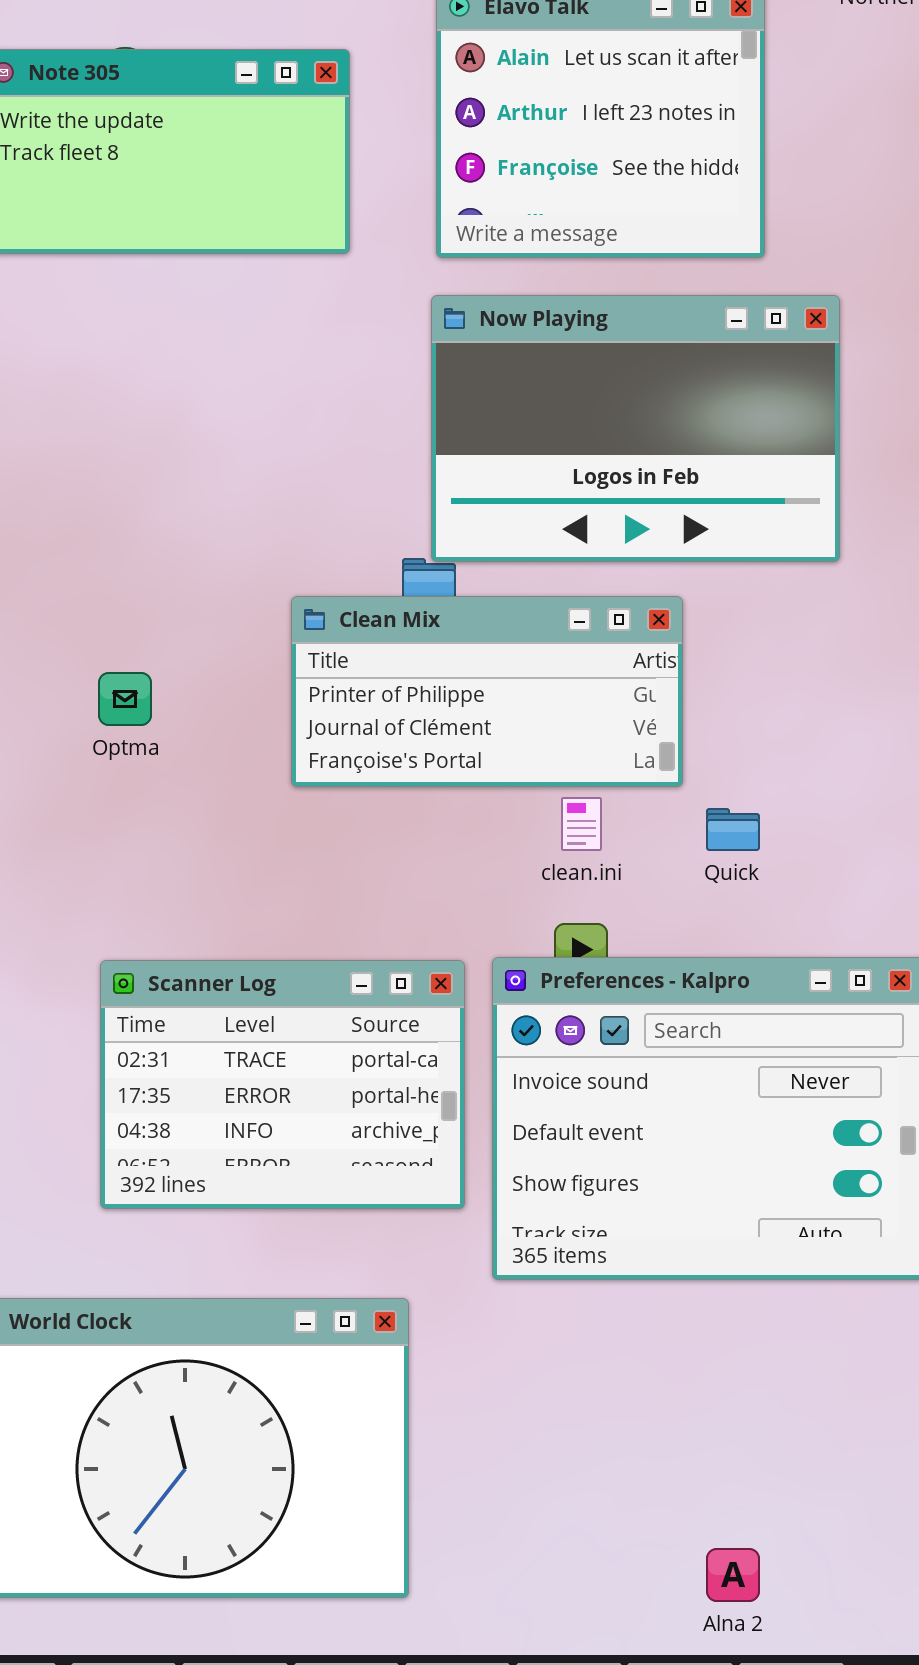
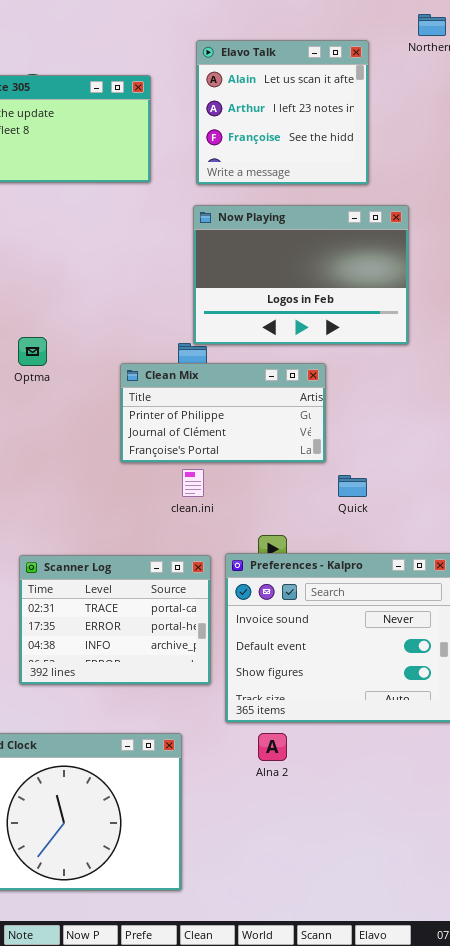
Optma: [98,672,152,726] -> [18,337,47,366], moved
clean.ini: [561,797,602,851] -> [182,469,204,497], moved
Alna 2: [706,1548,760,1602] -> [258,733,287,761], moved

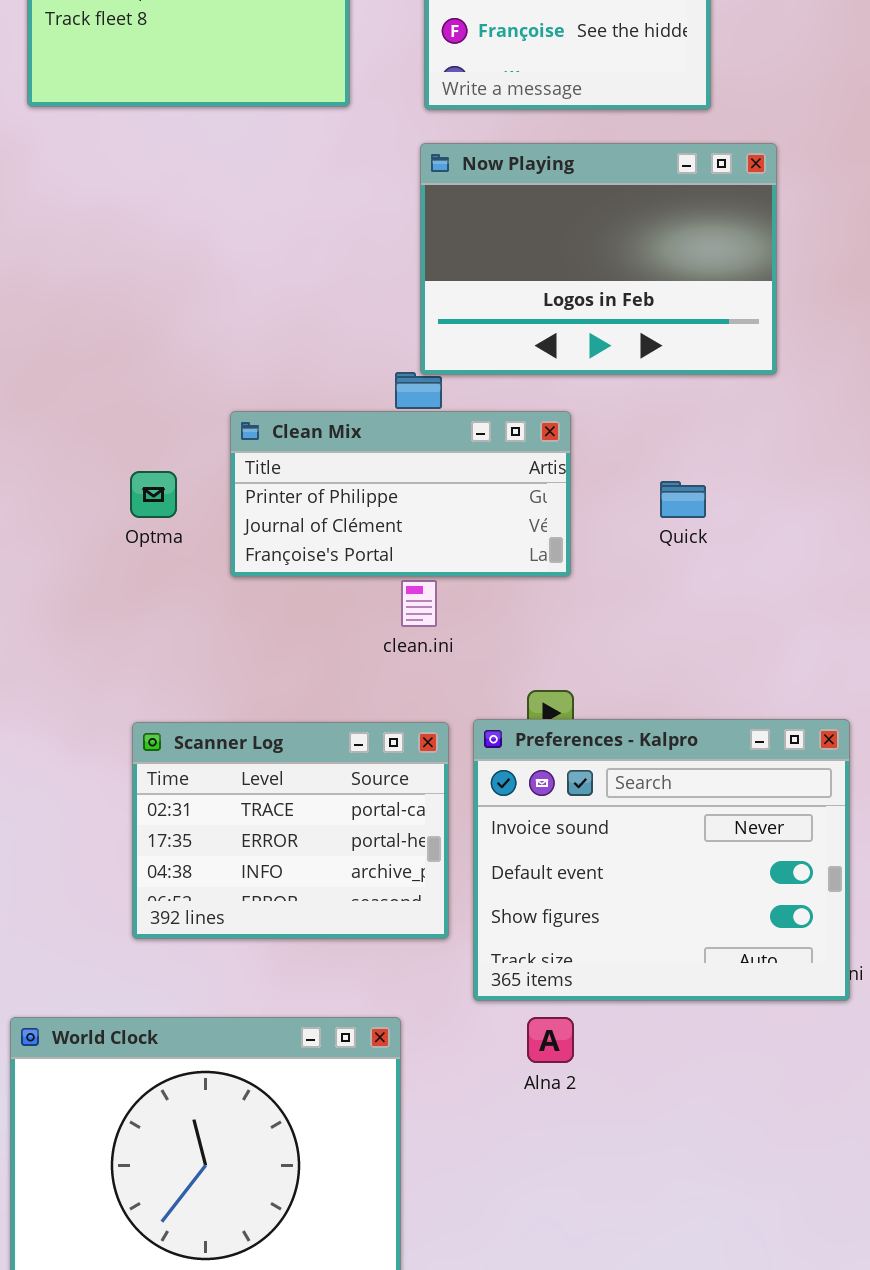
Optma: [18,337,47,366] -> [130,471,177,518], moved
Clean Mix: [120,363,326,463] -> [230,411,571,577], moved
Quick: [338,475,367,497] -> [660,481,706,518], moved

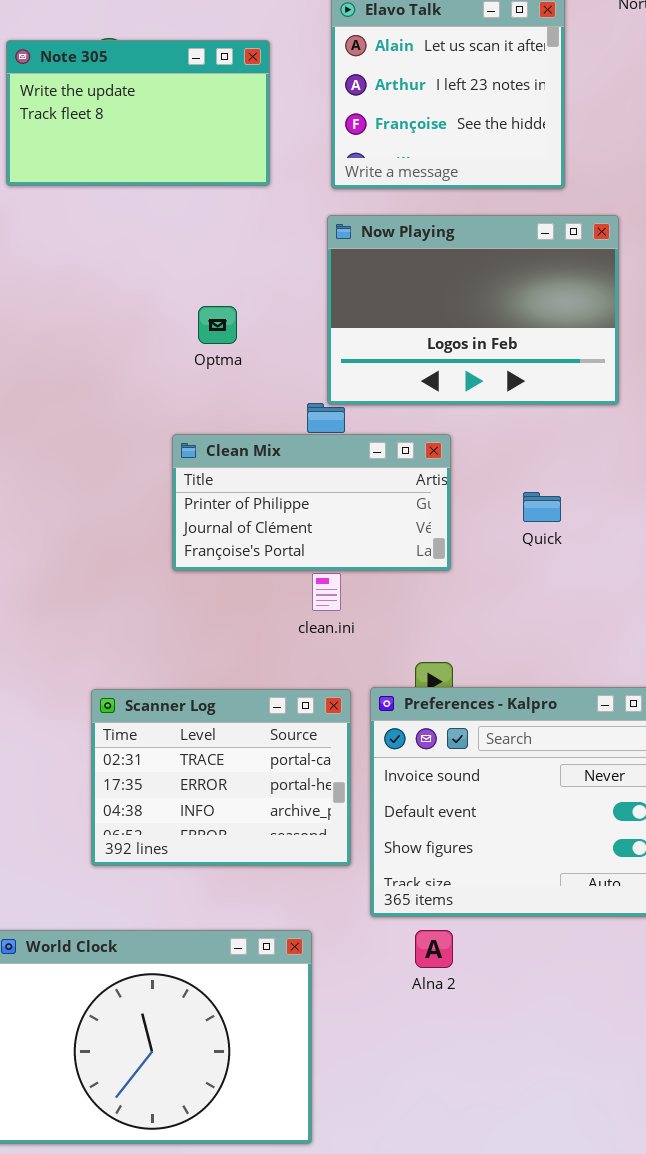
Optma: [130,471,177,518] -> [198,306,237,344], moved

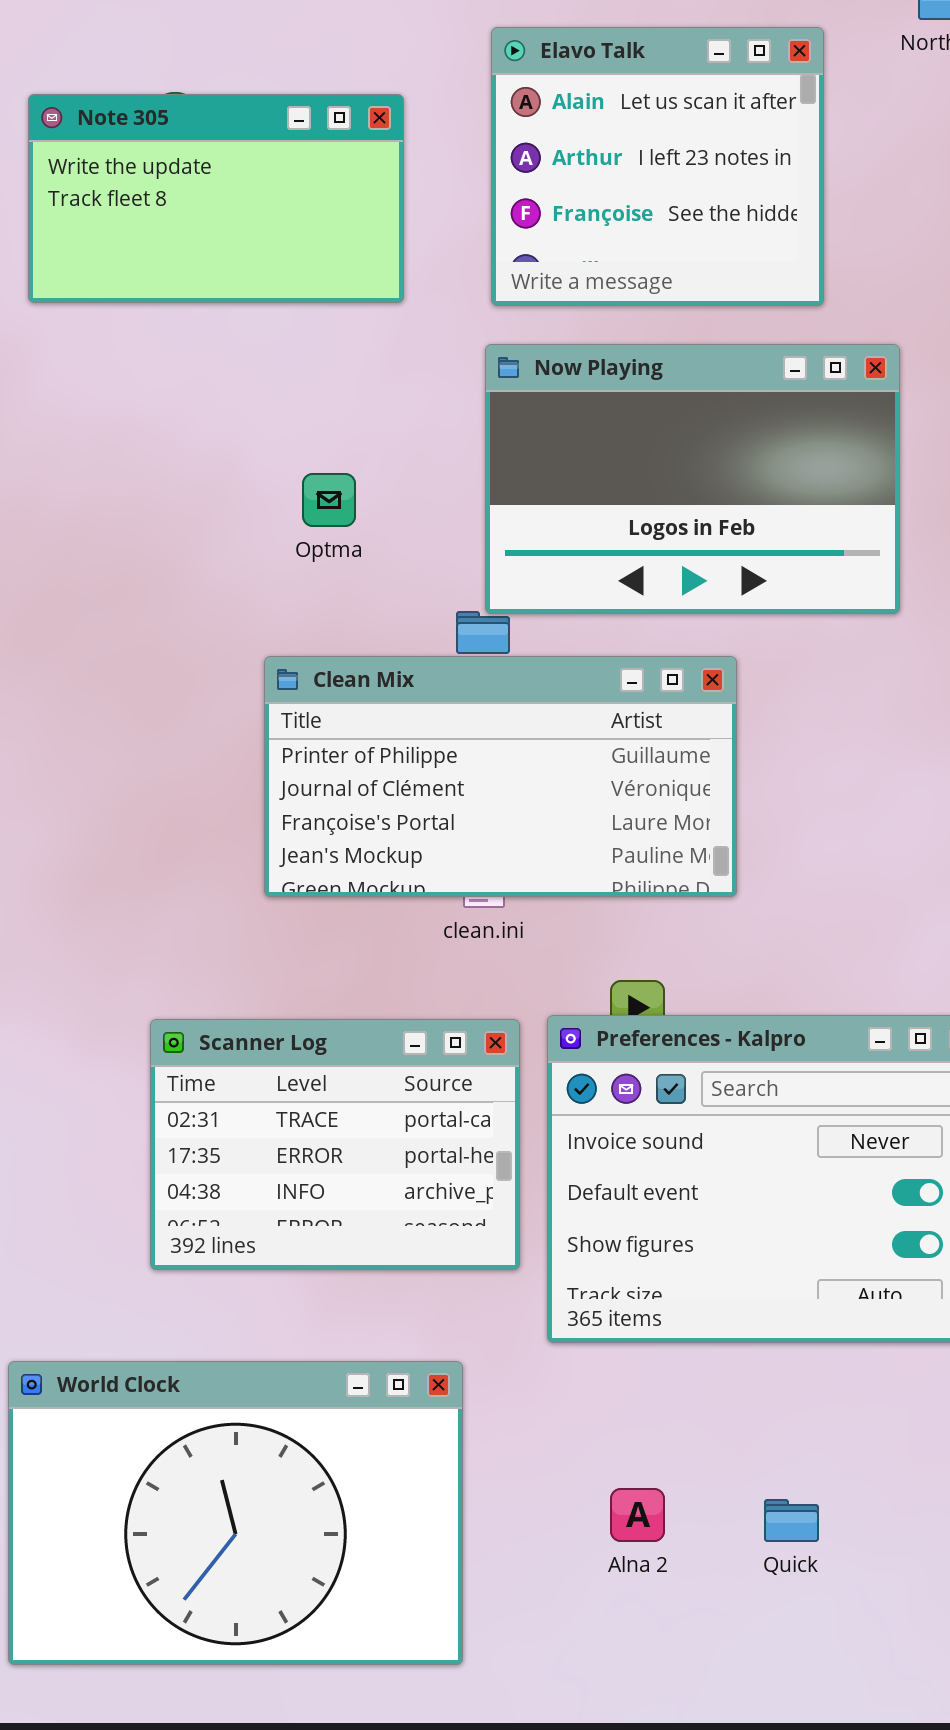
Clean Mix: [172,434,451,571] -> [264,656,737,897], resized
Quick: [523,492,561,522] -> [764,1499,819,1542], moved
Alna 2: [415,930,453,968] -> [610,1488,665,1542], moved

